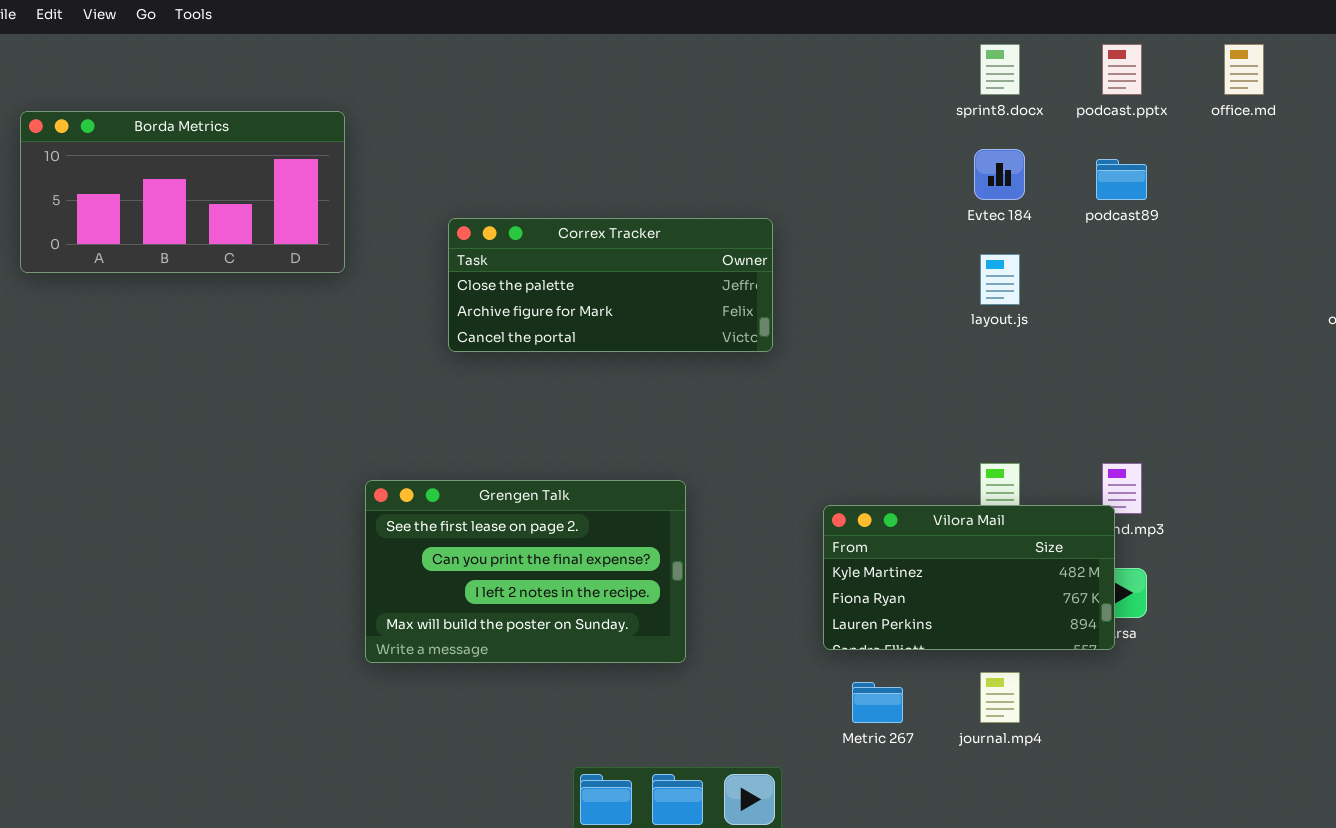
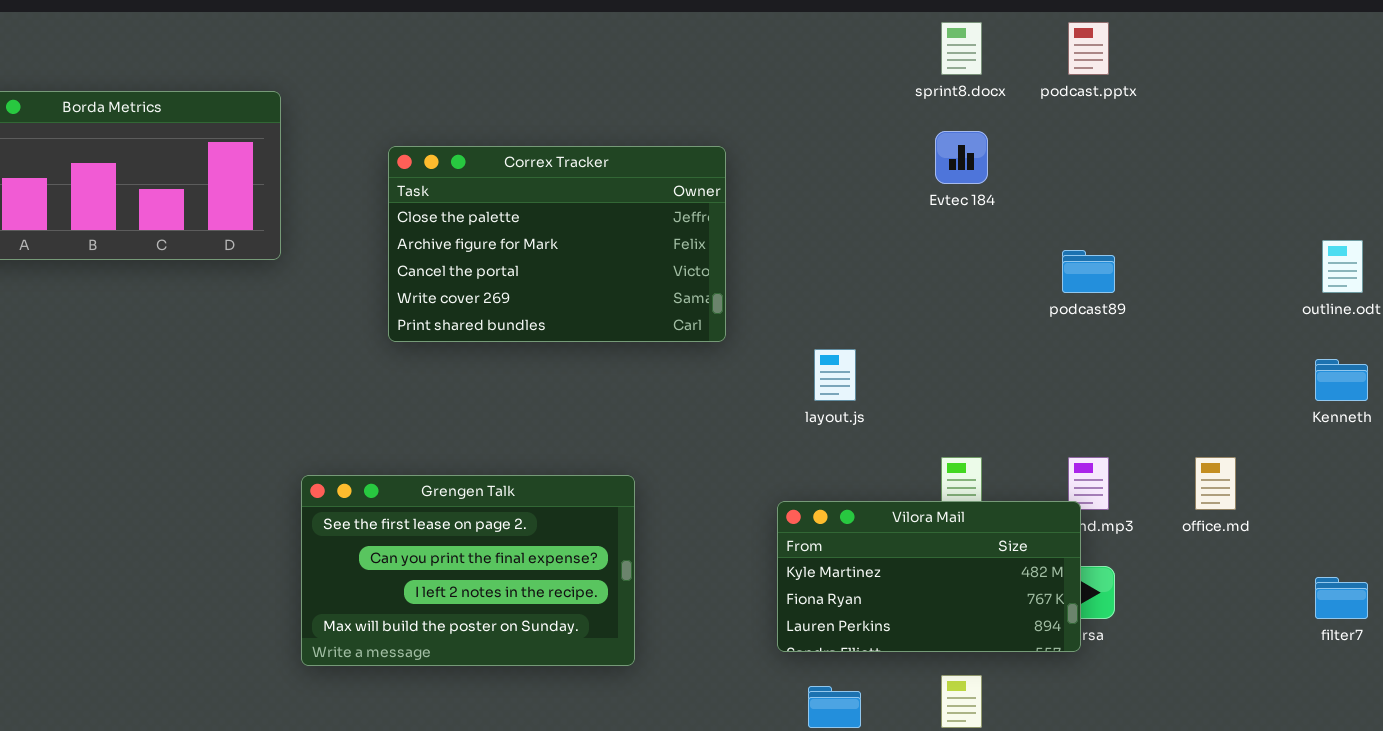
office.md: [1224,44,1264,95] -> [1195,457,1236,510], moved
podcast89: [1096,159,1147,200] -> [1062,250,1115,293], moved
Correx Tracker: [448,218,773,352] -> [388,146,726,342], resized
layout.js: [980,254,1020,305] -> [814,349,856,401], moved

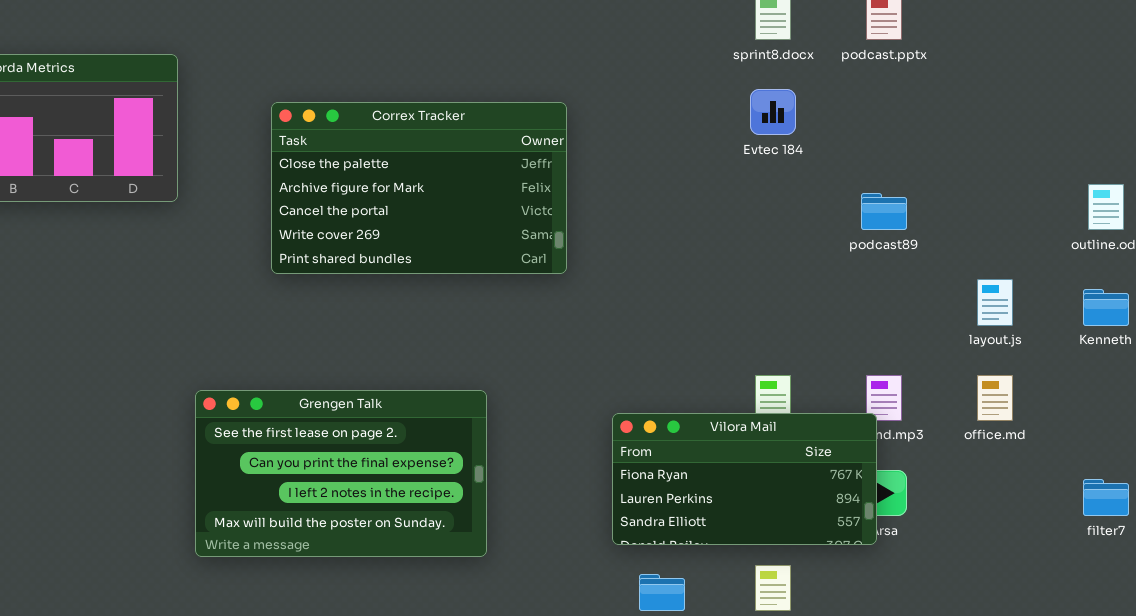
layout.js: [814,349,856,401] -> [977,279,1013,326], moved
Vilora Mail: [777,501,1081,652] -> [612,413,877,545], scrolled down 1 row

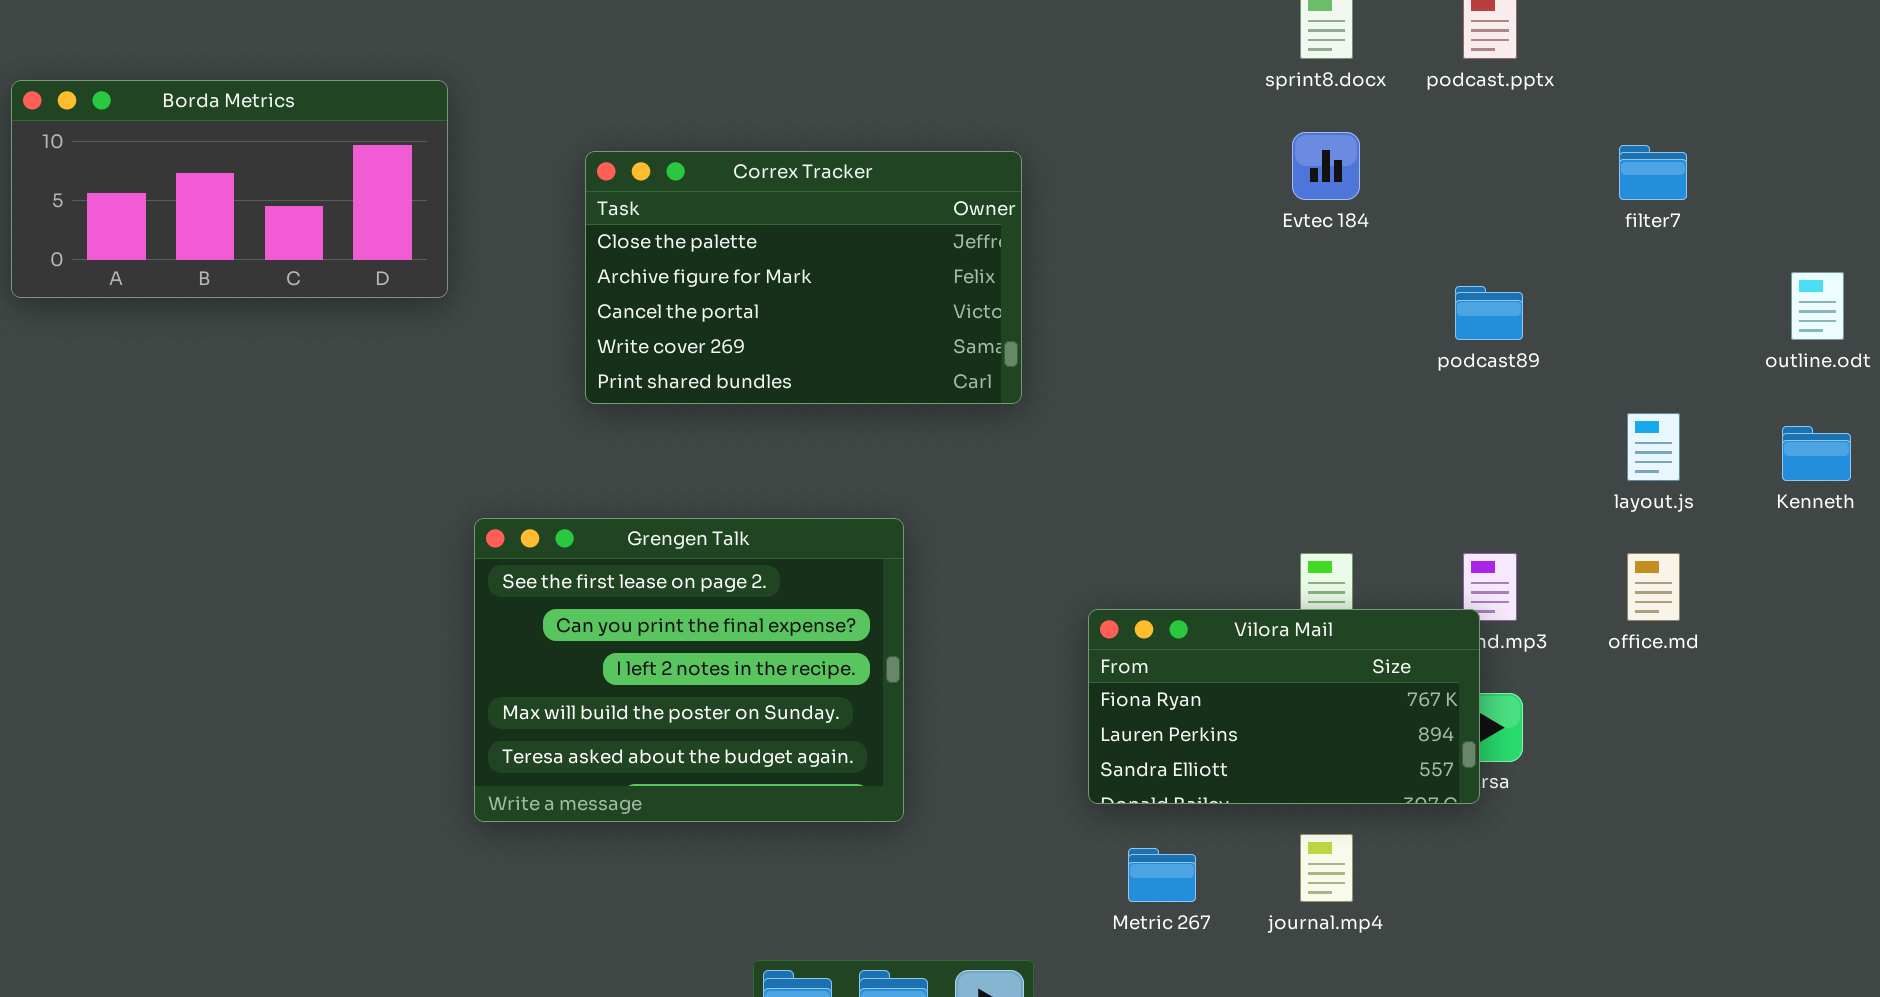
Grengen Talk: [195,390,487,557] -> [474,518,904,822], resized
filter7: [1083,479,1129,516] -> [1619,145,1687,200], moved

